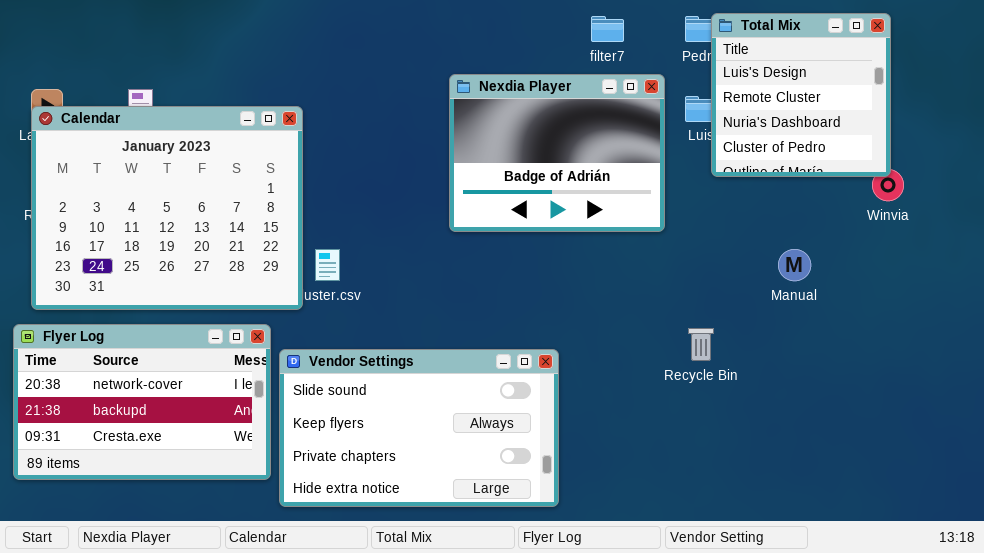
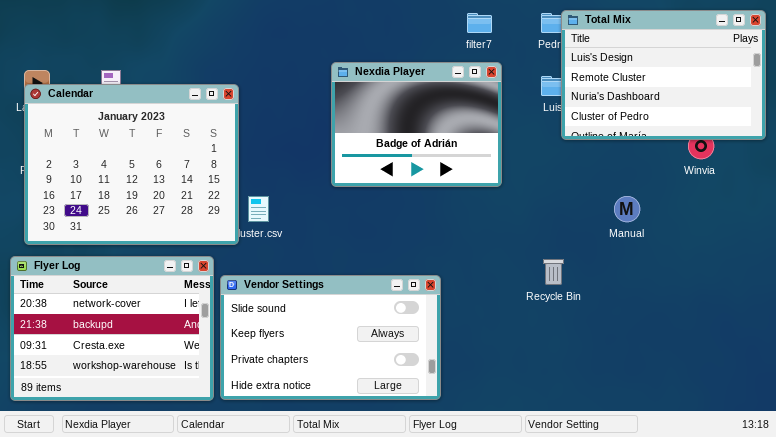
Total Mix: [711,13,891,177] -> [561,10,766,140], resized
Nexdia Player: [449,74,665,232] -> [331,62,502,187], moved
Flyer Log: [13,324,271,480] -> [10,256,214,401], resized

